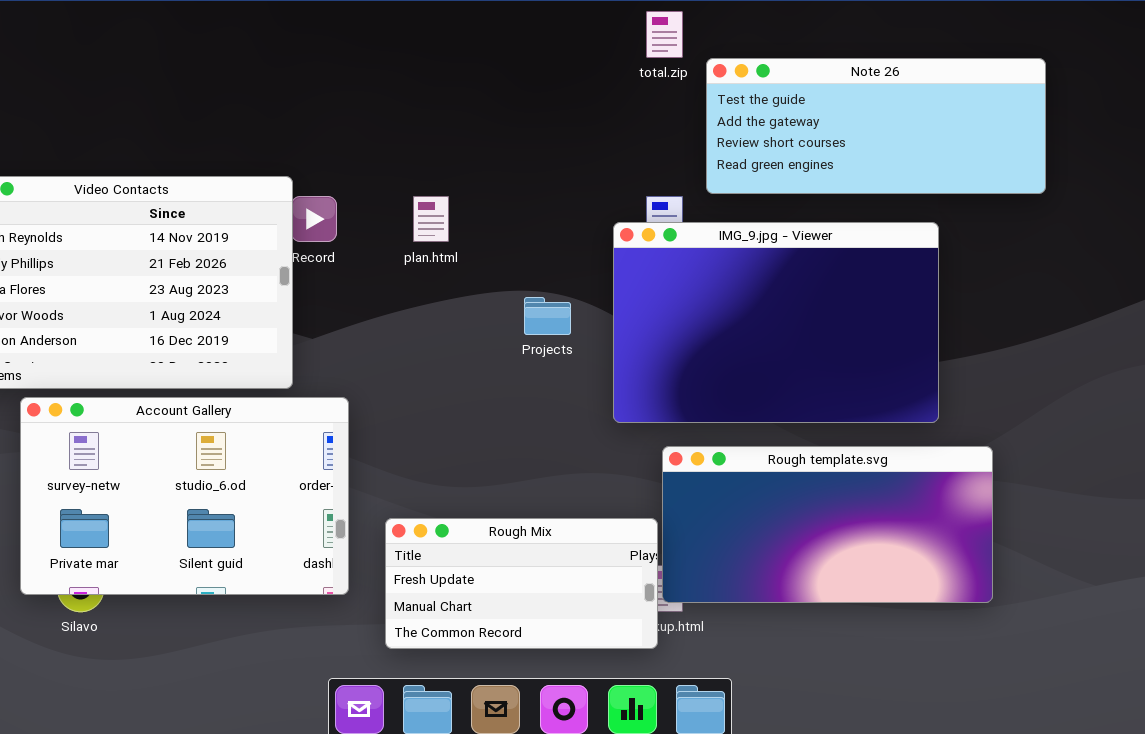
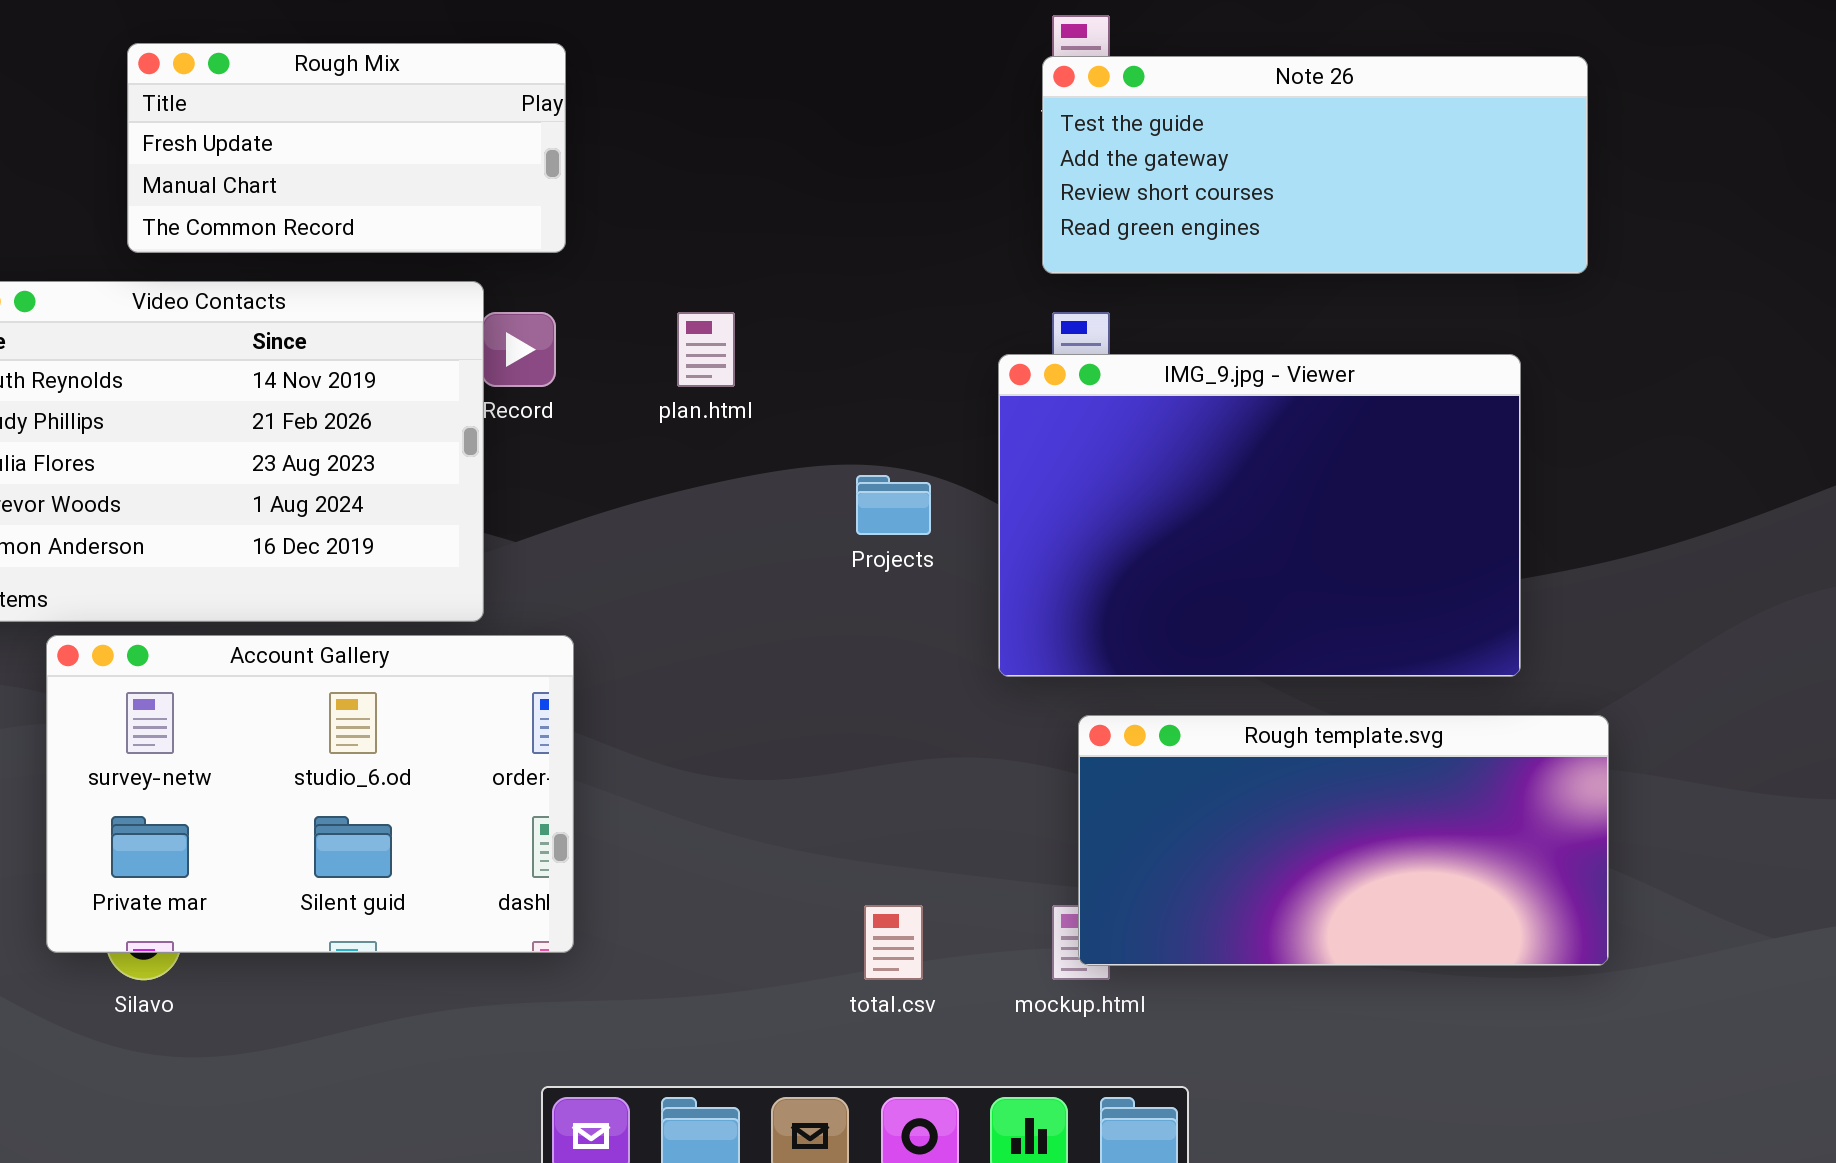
Note 26: [706,58,1046,194] -> [1042,56,1588,274], moved
Rough Mix: [385,518,658,649] -> [127,43,566,253], moved

